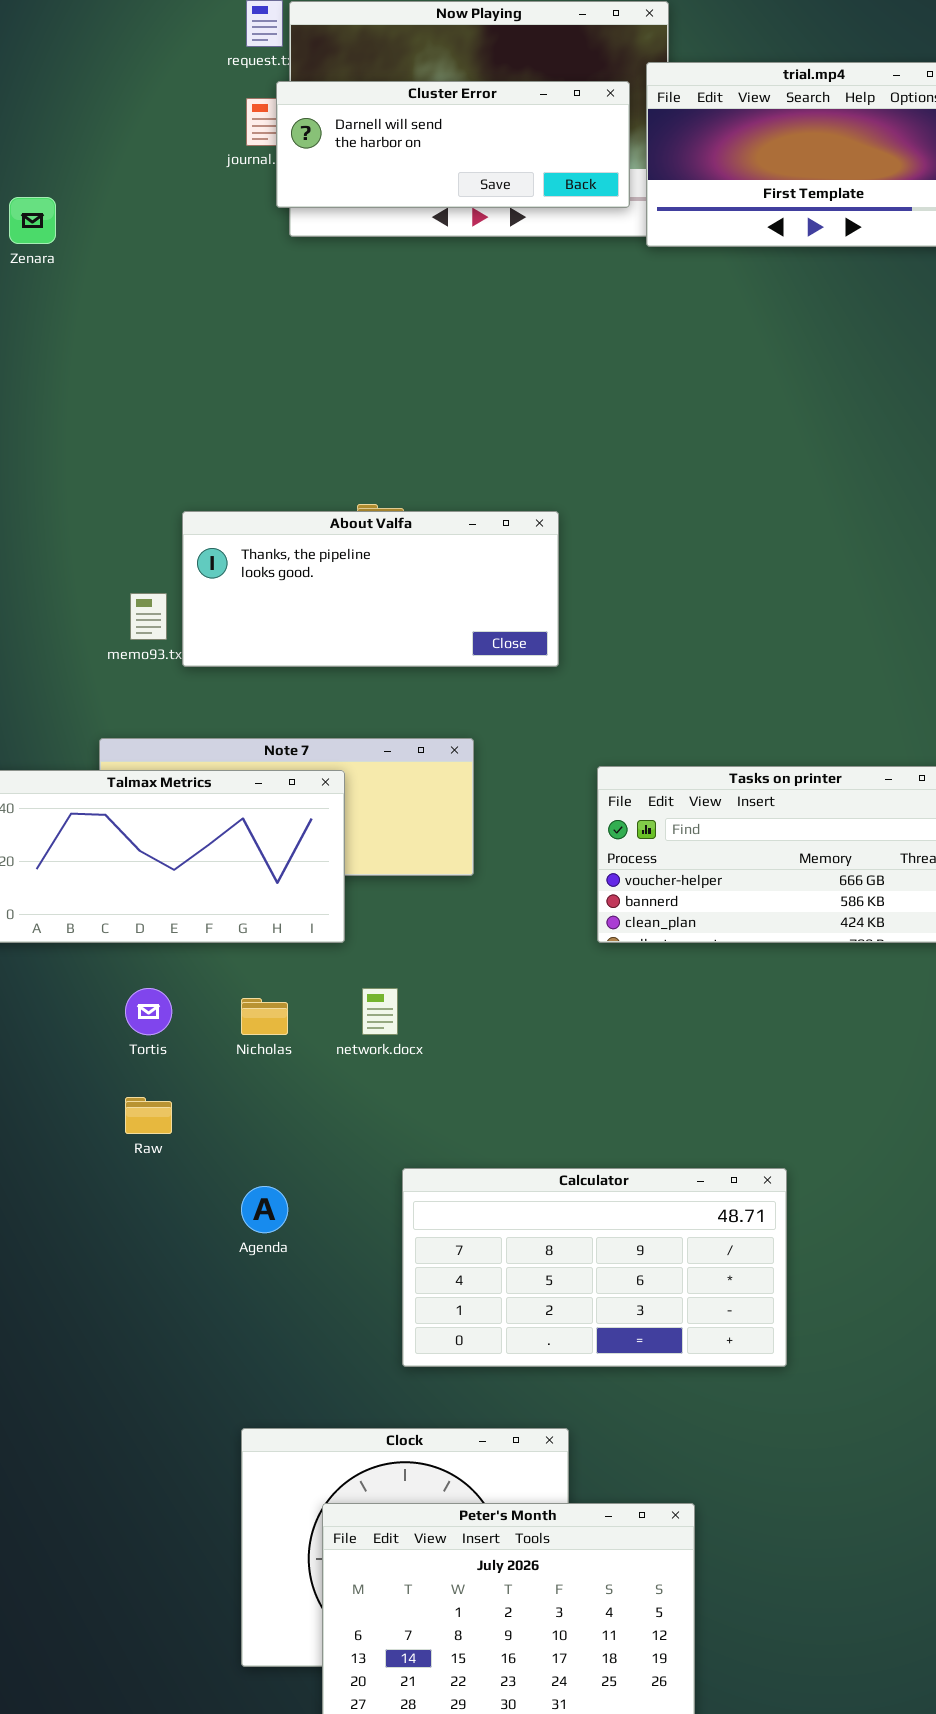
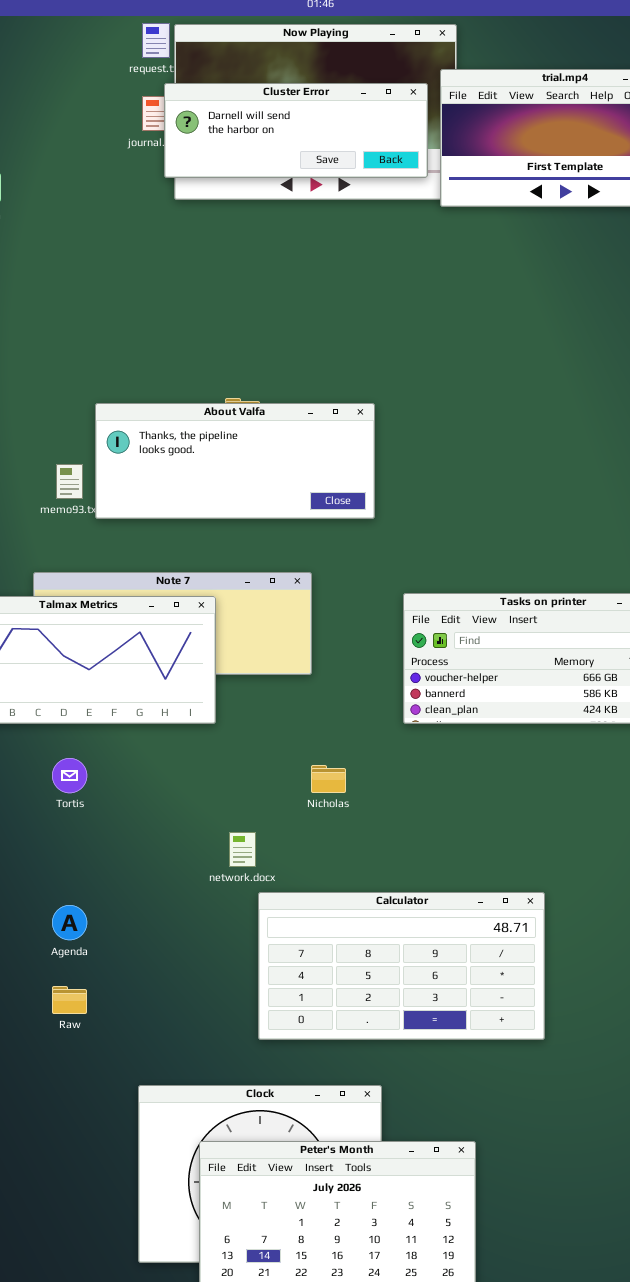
network.docx: [362,988,398,1035] -> [229,832,256,867], moved
Nicholas: [241,998,288,1035] -> [311,765,346,793], moved
Raw: [125,1097,172,1134] -> [52,986,87,1014], moved
Agenda: [241,1186,288,1233] -> [52,905,87,940], moved

